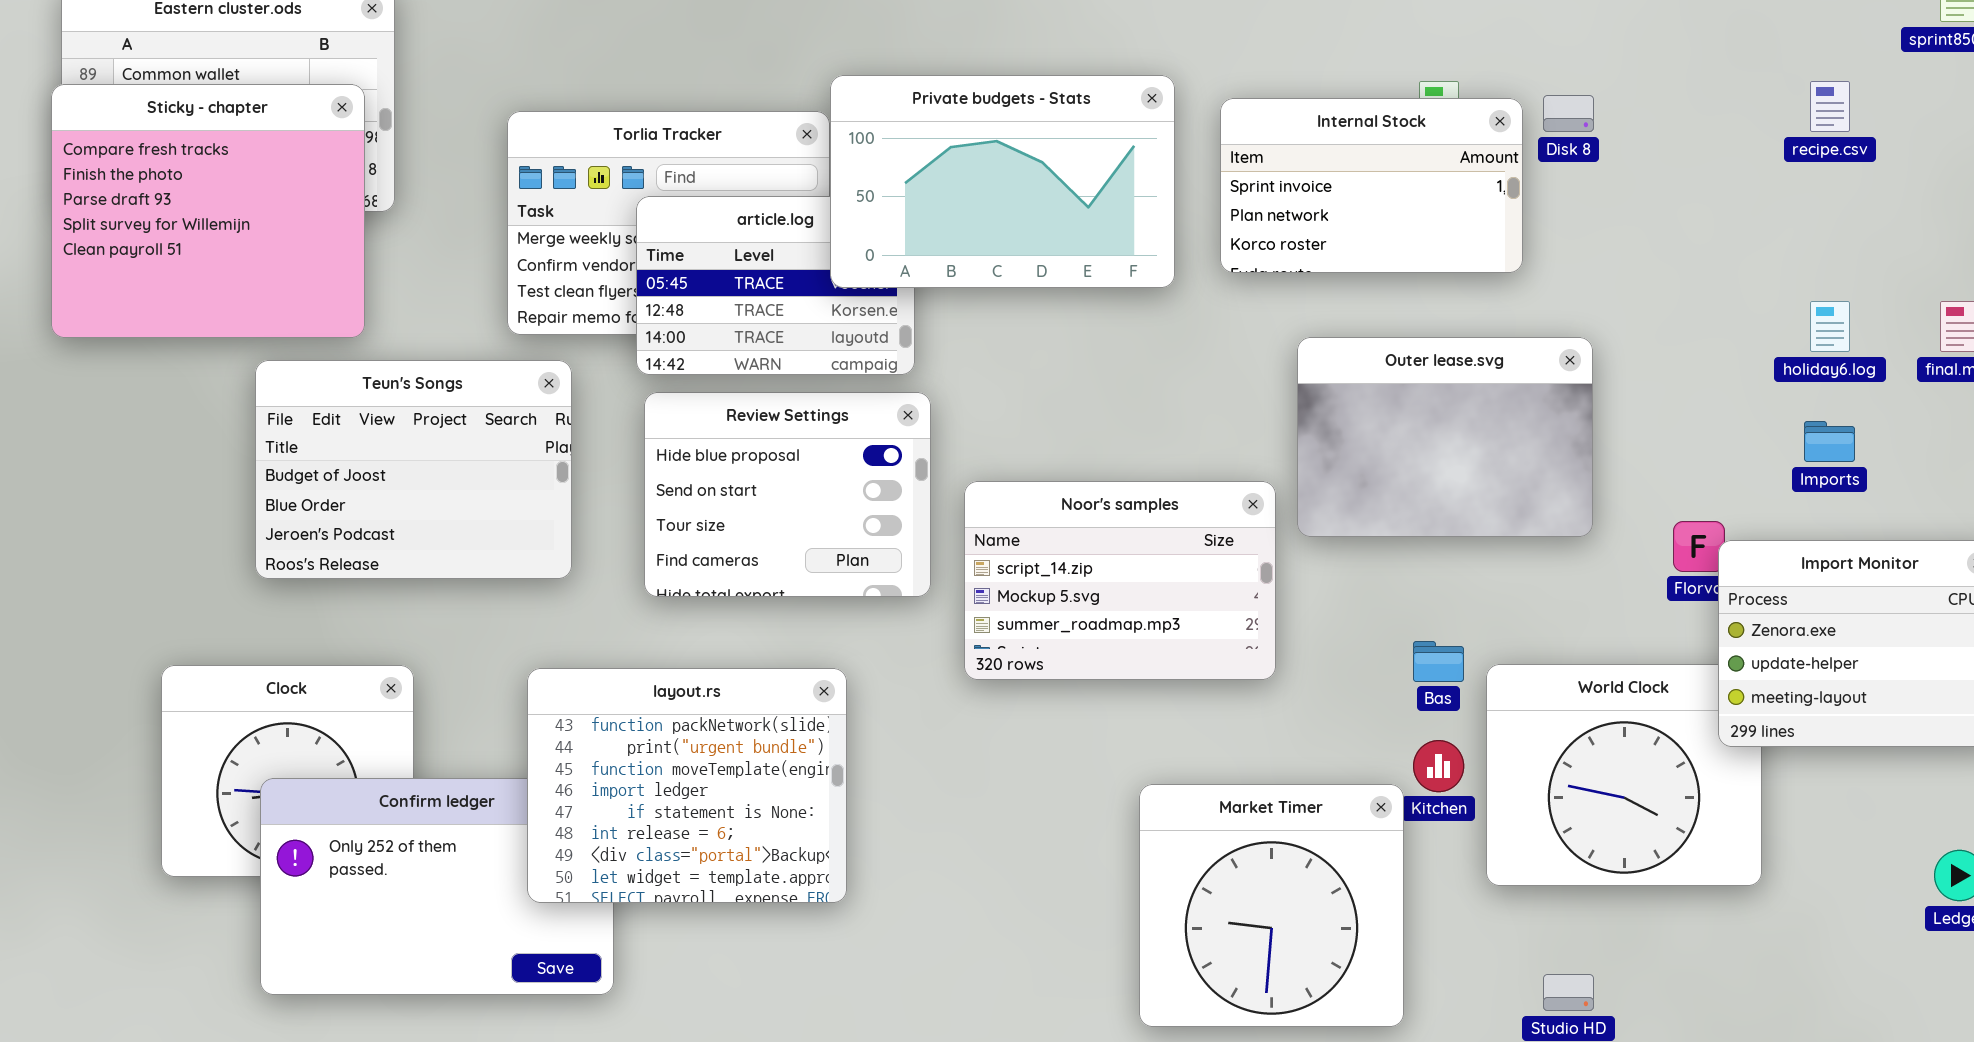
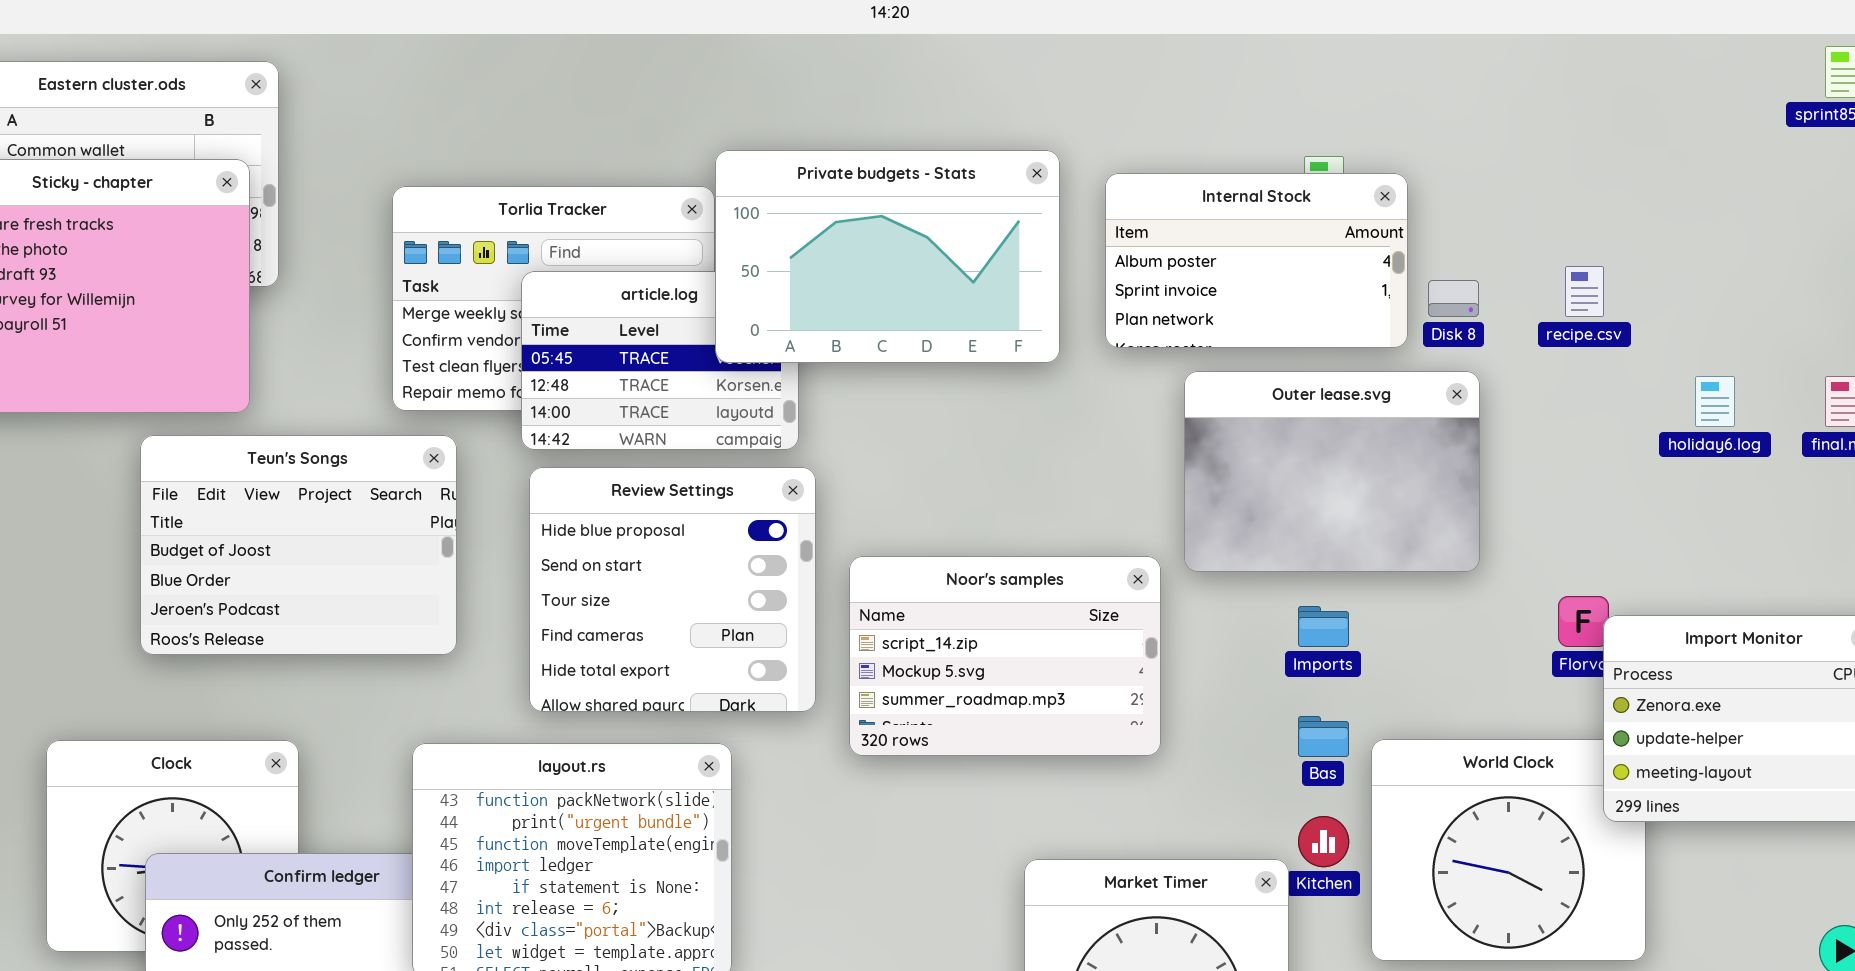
recipe.csv: [1810,81,1850,132] -> [1565,266,1604,317], moved
Disk 8: [1543,95,1594,132] -> [1428,280,1479,317], moved
Internal Stock: [1220,98,1523,273] -> [1105,173,1408,348], scrolled up 1 row
Outer lease.svg: [1297,337,1593,537] -> [1184,371,1480,572], moved
Review Settings: [644,392,931,597] -> [529,467,816,712], resized
Imports: [1804,421,1855,462] -> [1298,606,1349,647], moved

